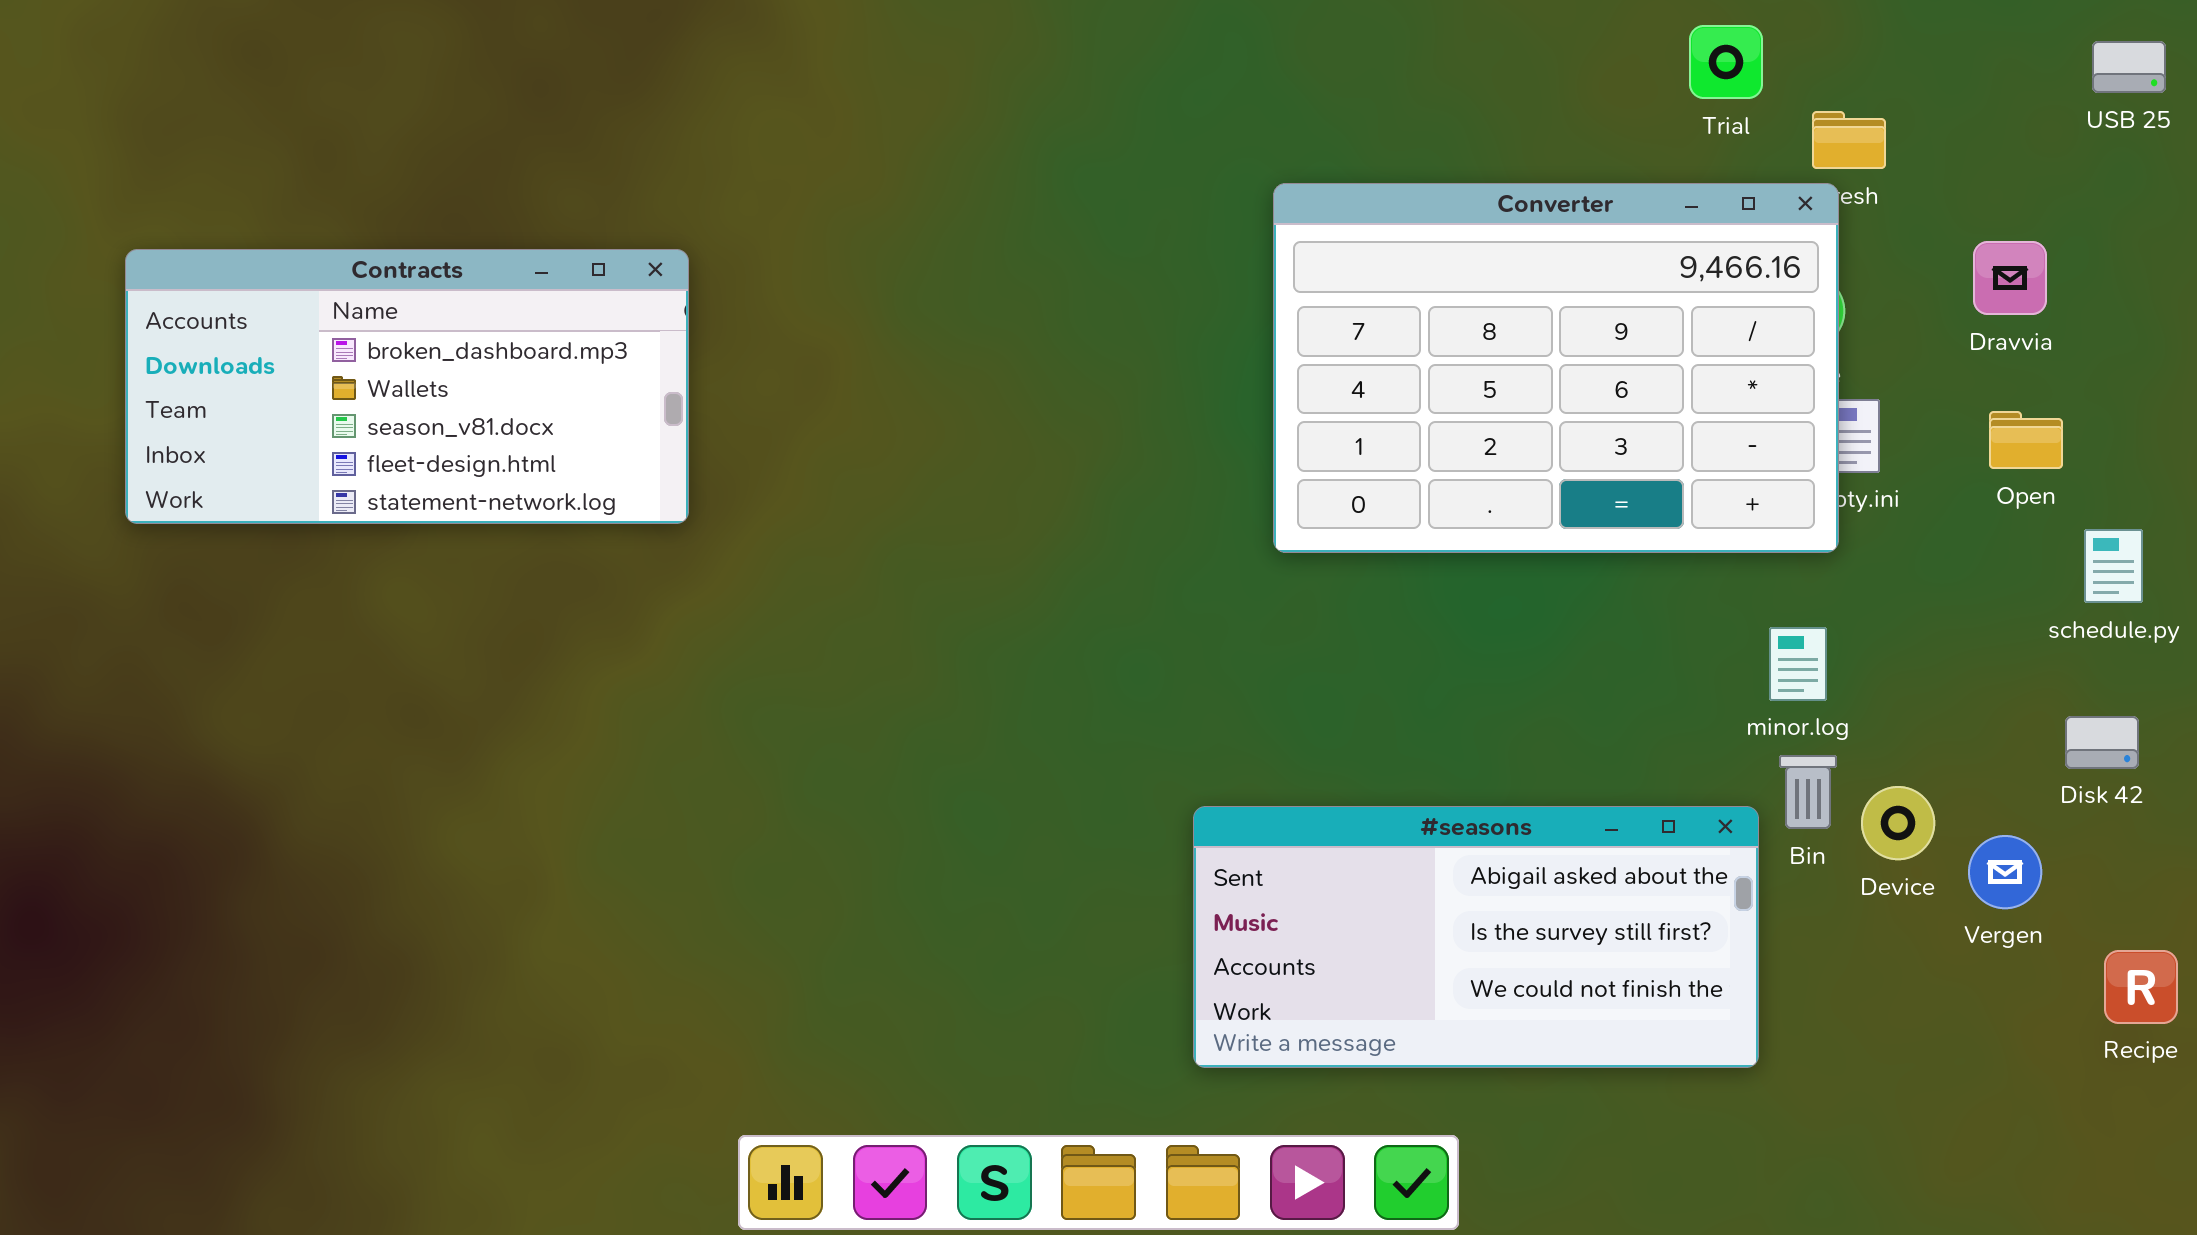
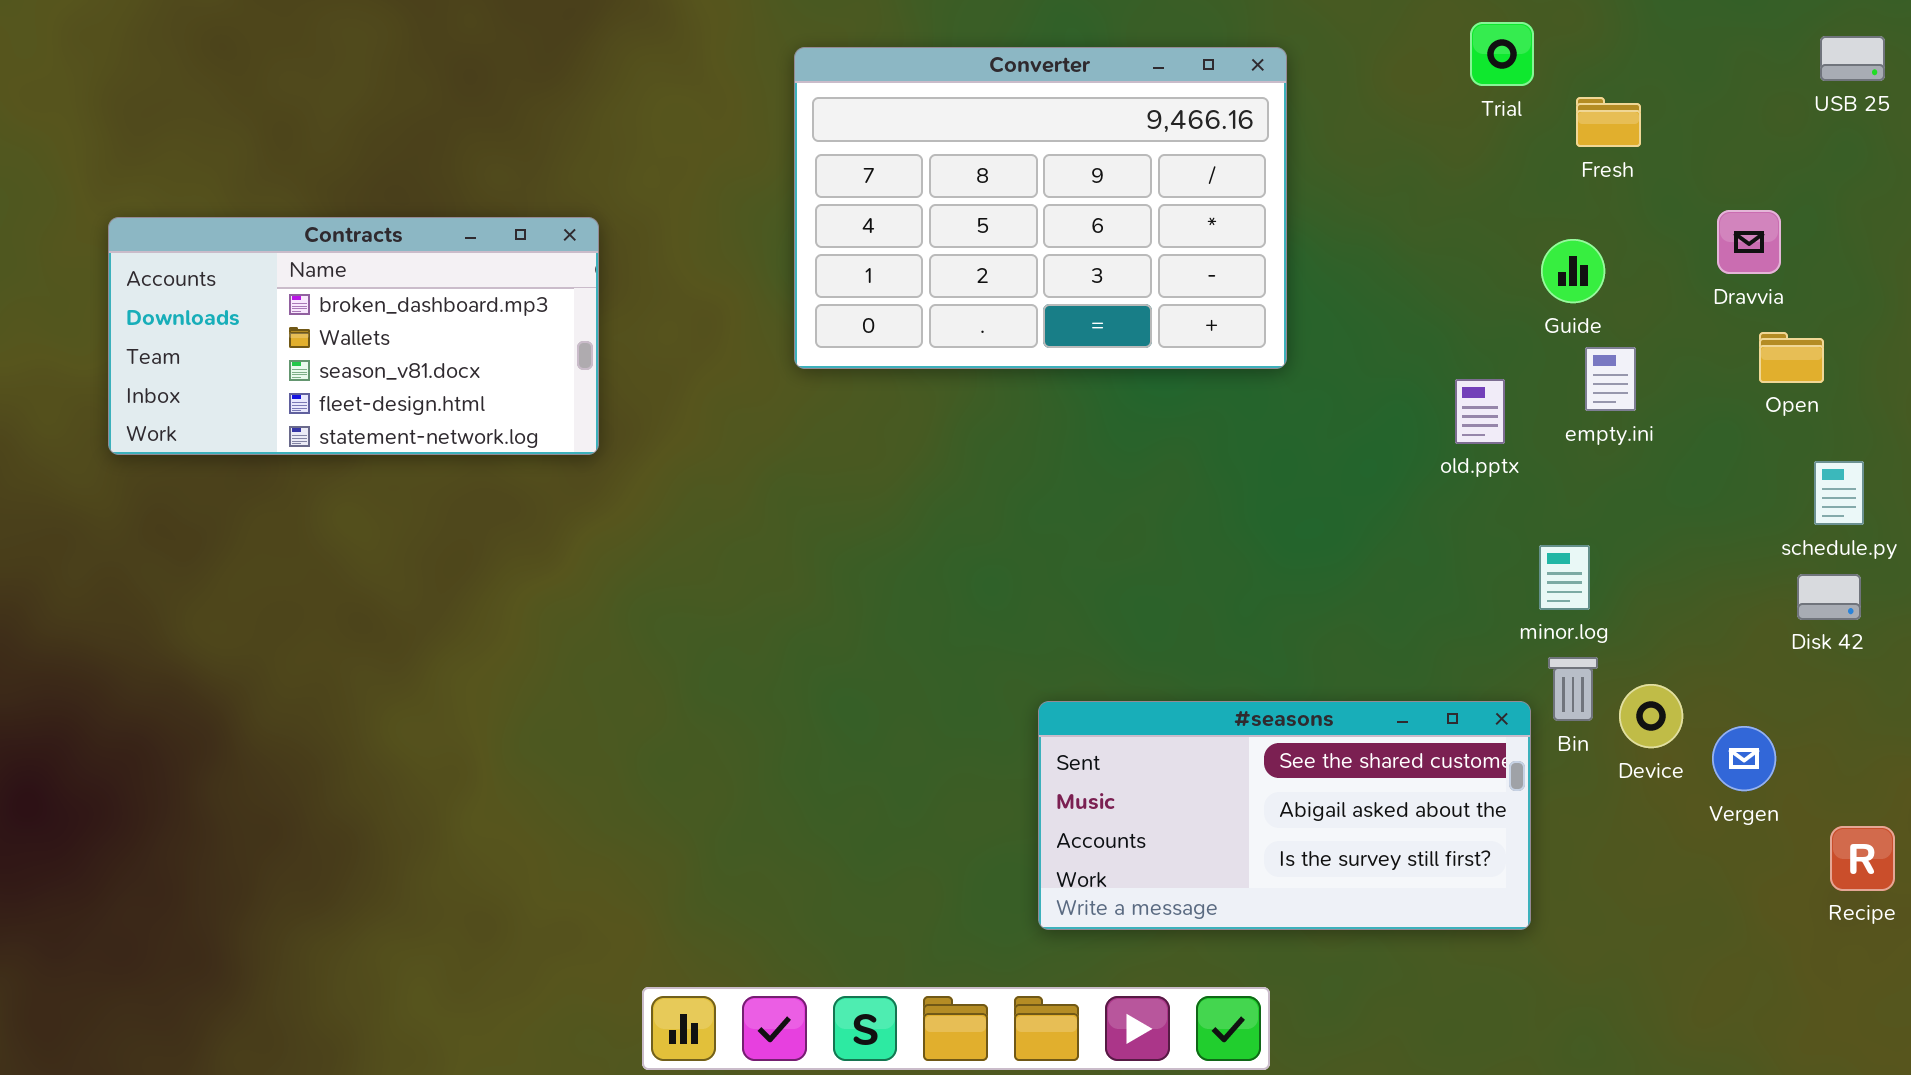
Converter: [1273,183,1839,553] -> [794,47,1287,369], moved
Open: [1989,411,2063,469] -> [1759,332,1824,383], moved
Disk 42: [2065,716,2139,769] -> [1797,574,1861,620], moved
#seasons: [1193,806,1759,1068] -> [1038,701,1531,930], scrolled up 1 row

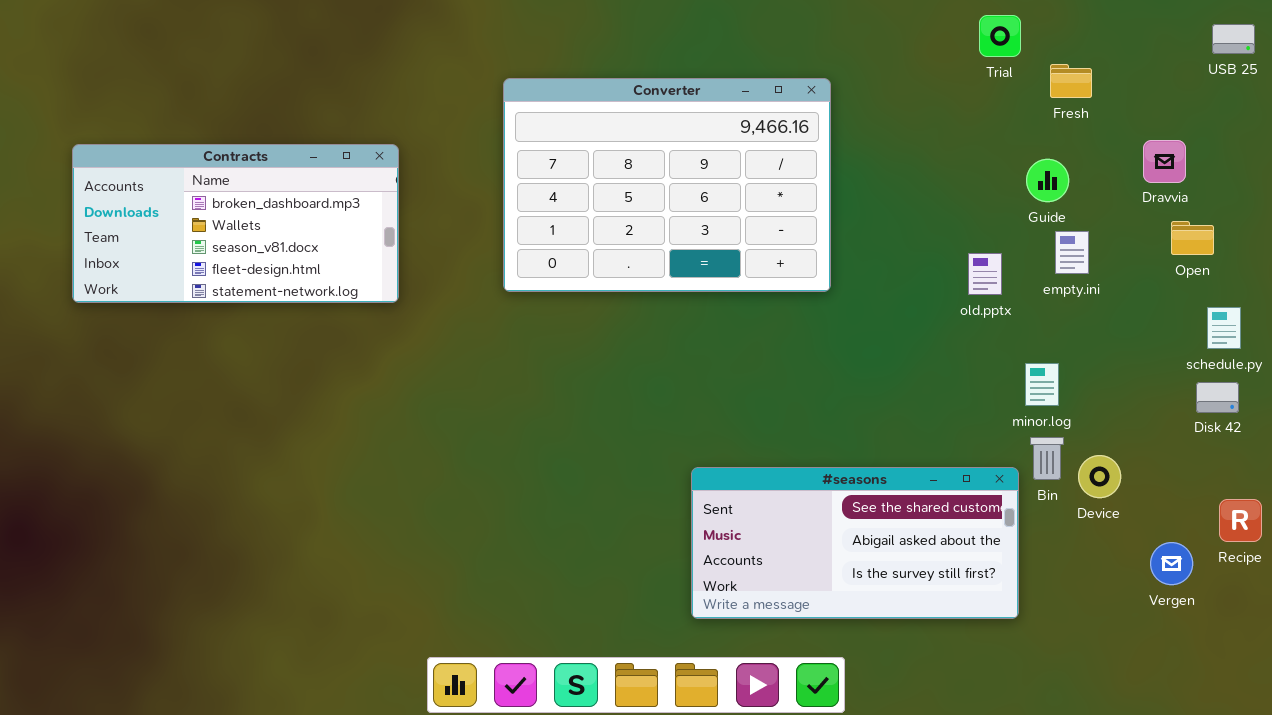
Converter: [794,47,1287,369] -> [503,78,831,292], moved
Vergen: [1712,726,1776,791] -> [1150,542,1193,585], moved
Recipe: [1830,826,1895,891] -> [1219,499,1262,542], moved

